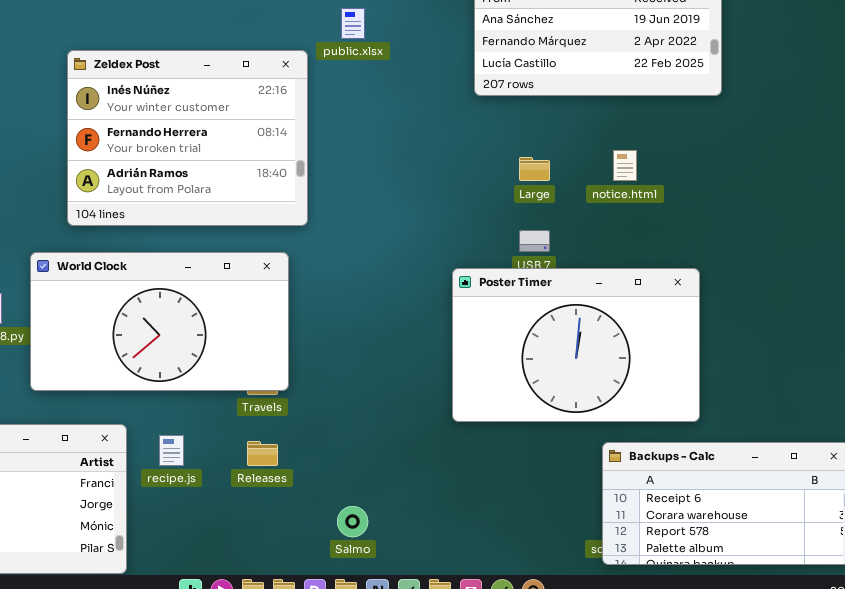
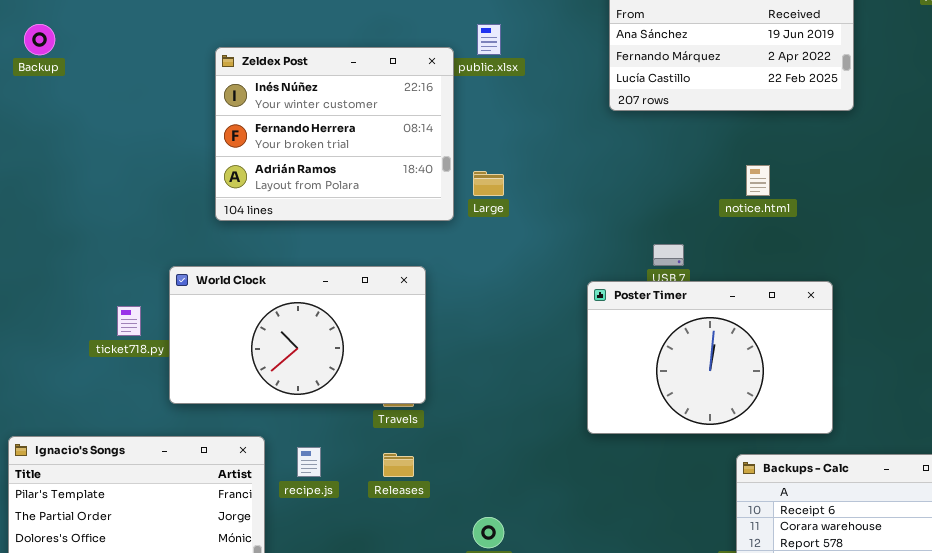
Zeldex Post: [67,50,308,226] -> [215,47,454,221], moved
Large: [519,157,550,181] -> [473,171,504,196], moved

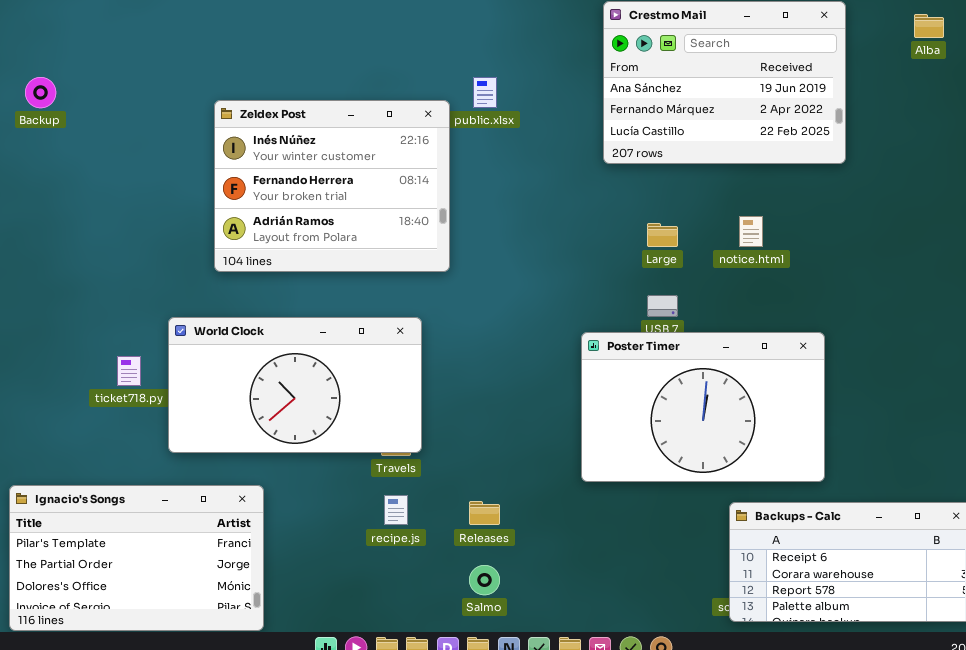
Large: [473,171,504,196] -> [647,223,678,247], moved
recipe.js: [297,447,321,477] -> [384,495,408,525], moved
Releases: [383,453,414,477] -> [469,501,500,525], moved

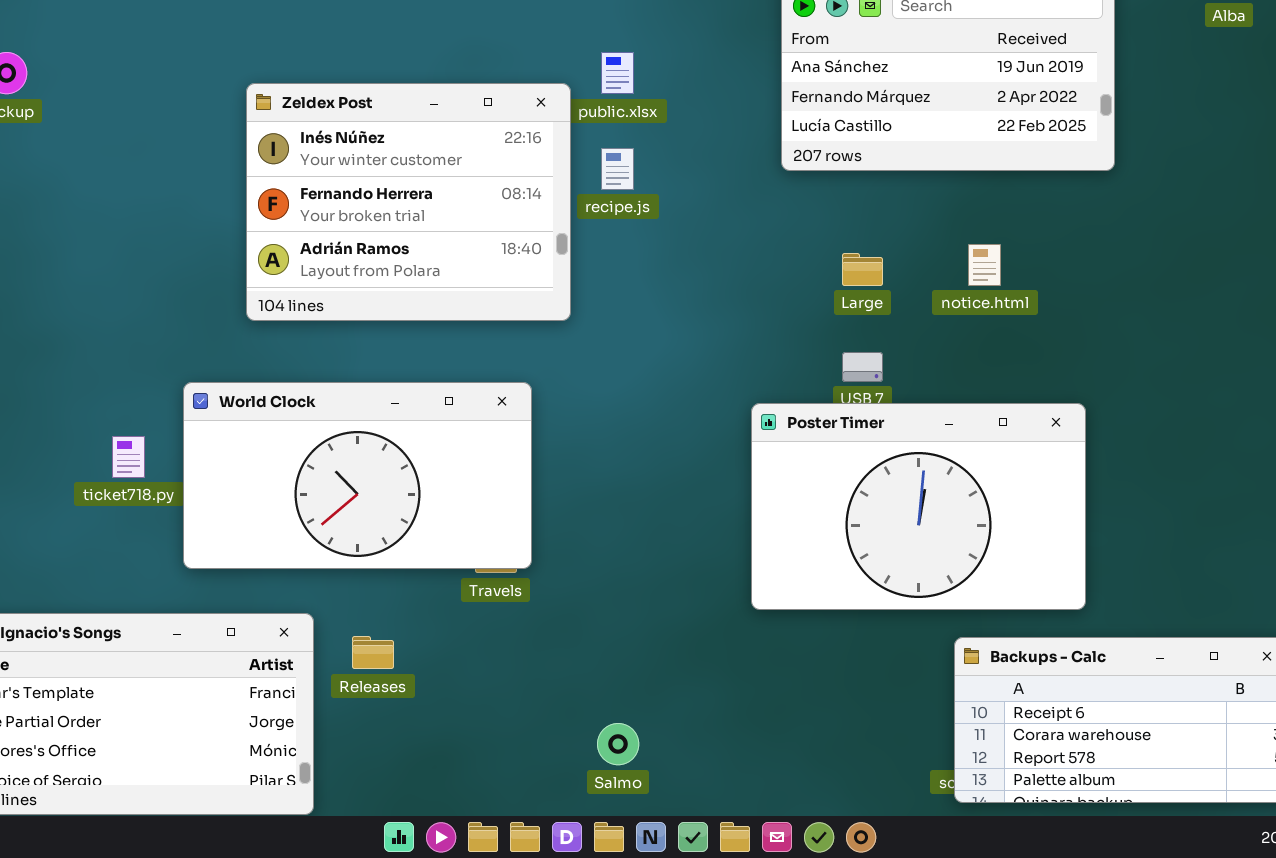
recipe.js: [384,495,408,525] -> [601,148,634,190], moved
Releases: [469,501,500,525] -> [352,636,394,669], moved

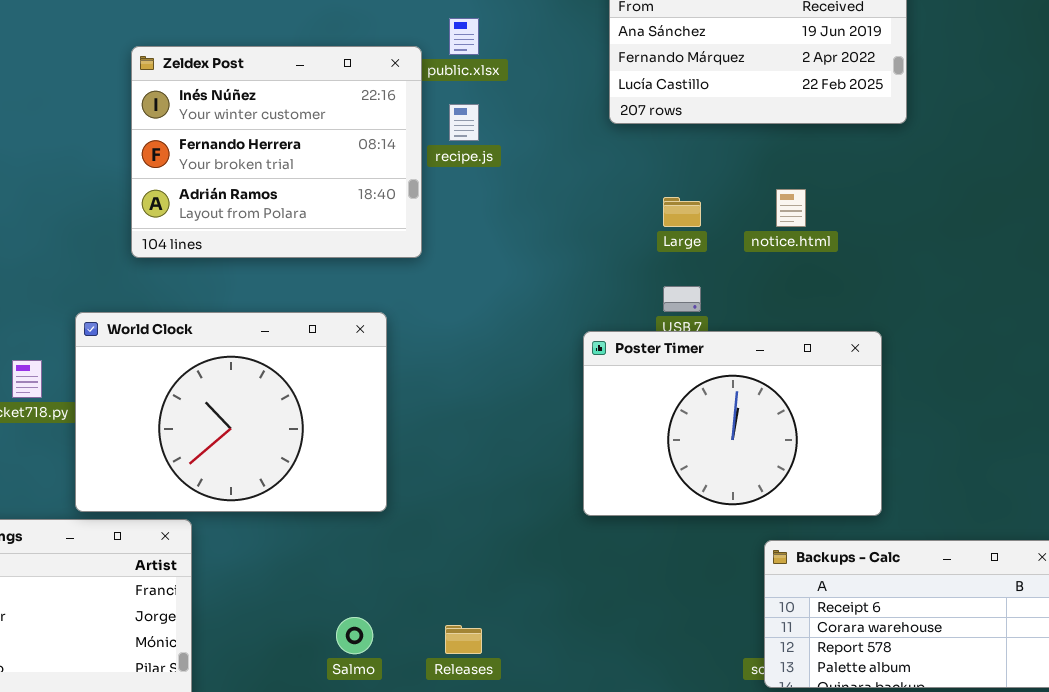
World Clock: [183,382,532,569] -> [75,312,387,512], resized
Releases: [352,636,394,669] -> [445,625,482,654], moved
Salmo: [597,723,639,765] -> [336,617,373,654], moved

